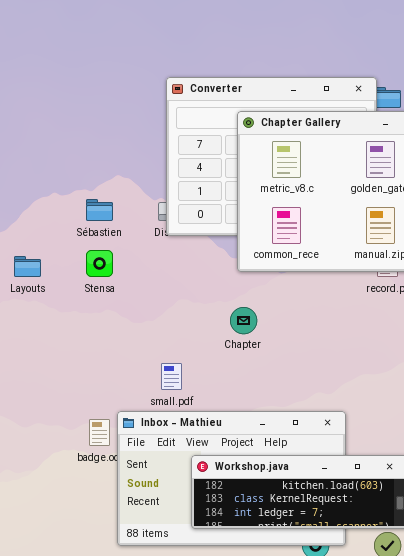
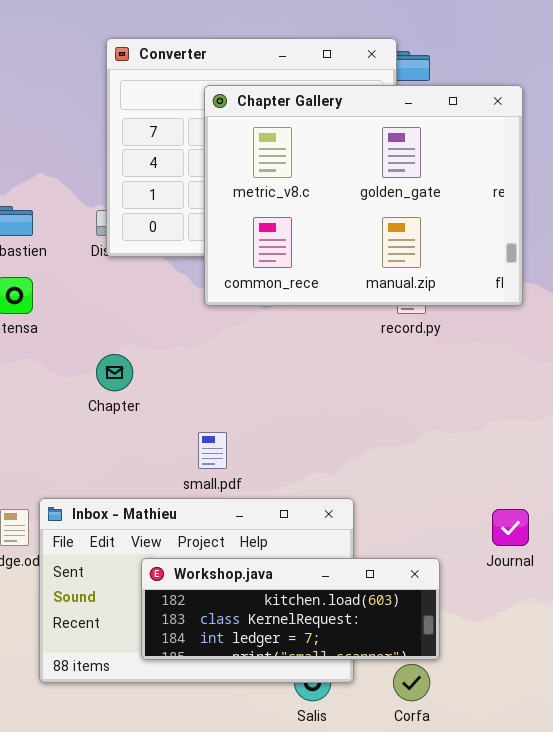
Chapter: [230,307,257,334] -> [96,354,133,391], moved
small.pdf: [161,363,182,390] -> [198,432,227,469], moved

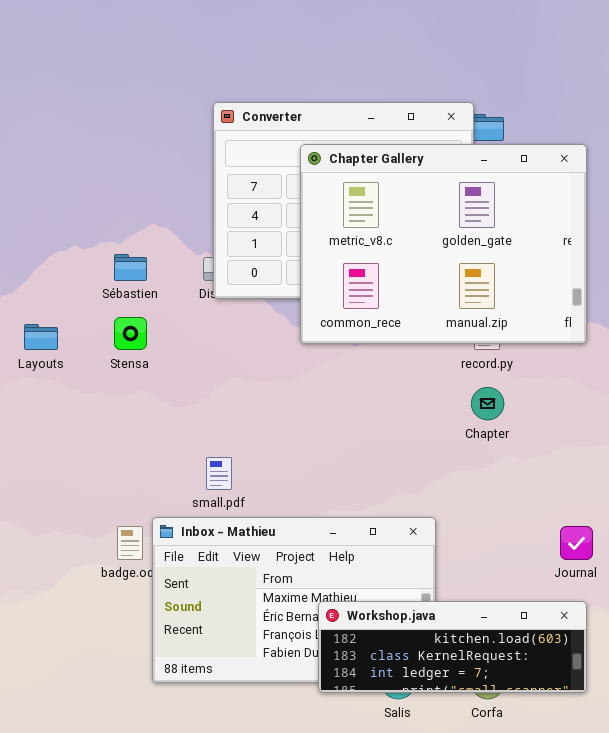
Chapter: [96,354,133,391] -> [471,387,504,420], moved
small.pdf: [198,432,227,469] -> [206,457,232,490], moved
Workshop.java: [141,558,440,660] -> [318,601,587,693], moved

